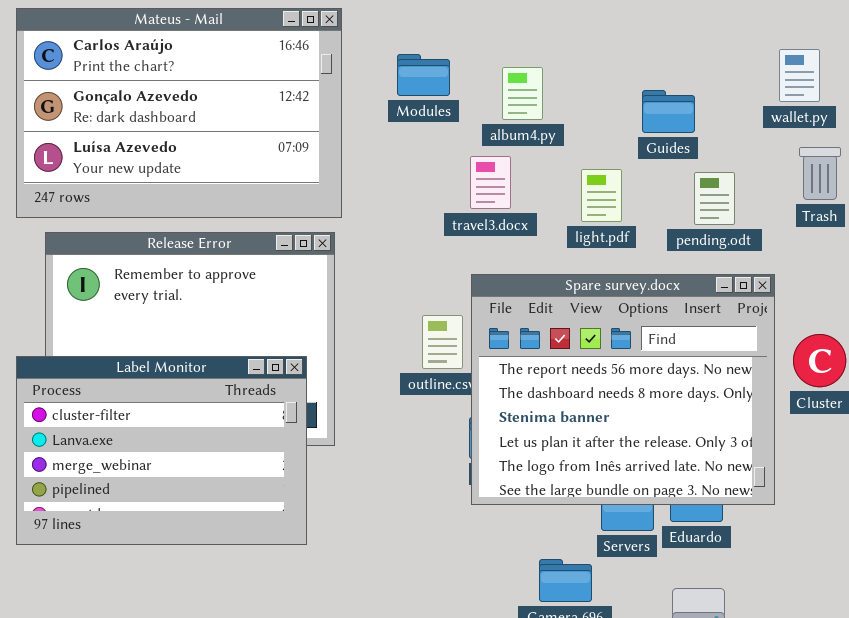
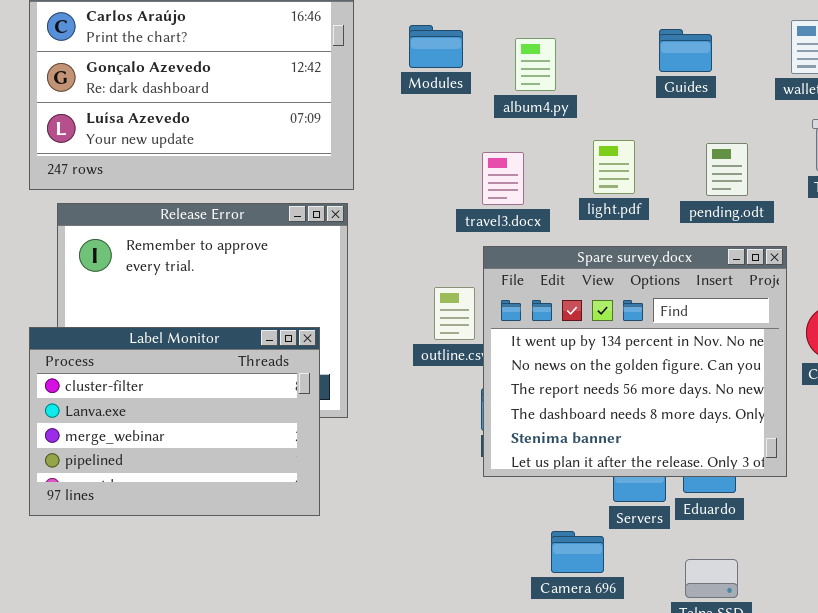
Guides: [642,90,695,133] -> [659,29,712,72], moved
travel3.docx: [470,156,511,209] -> [482,152,524,205], moved
Spare survey.docx: [471,274,775,505] -> [483,246,787,477], scrolled up 2 rows

